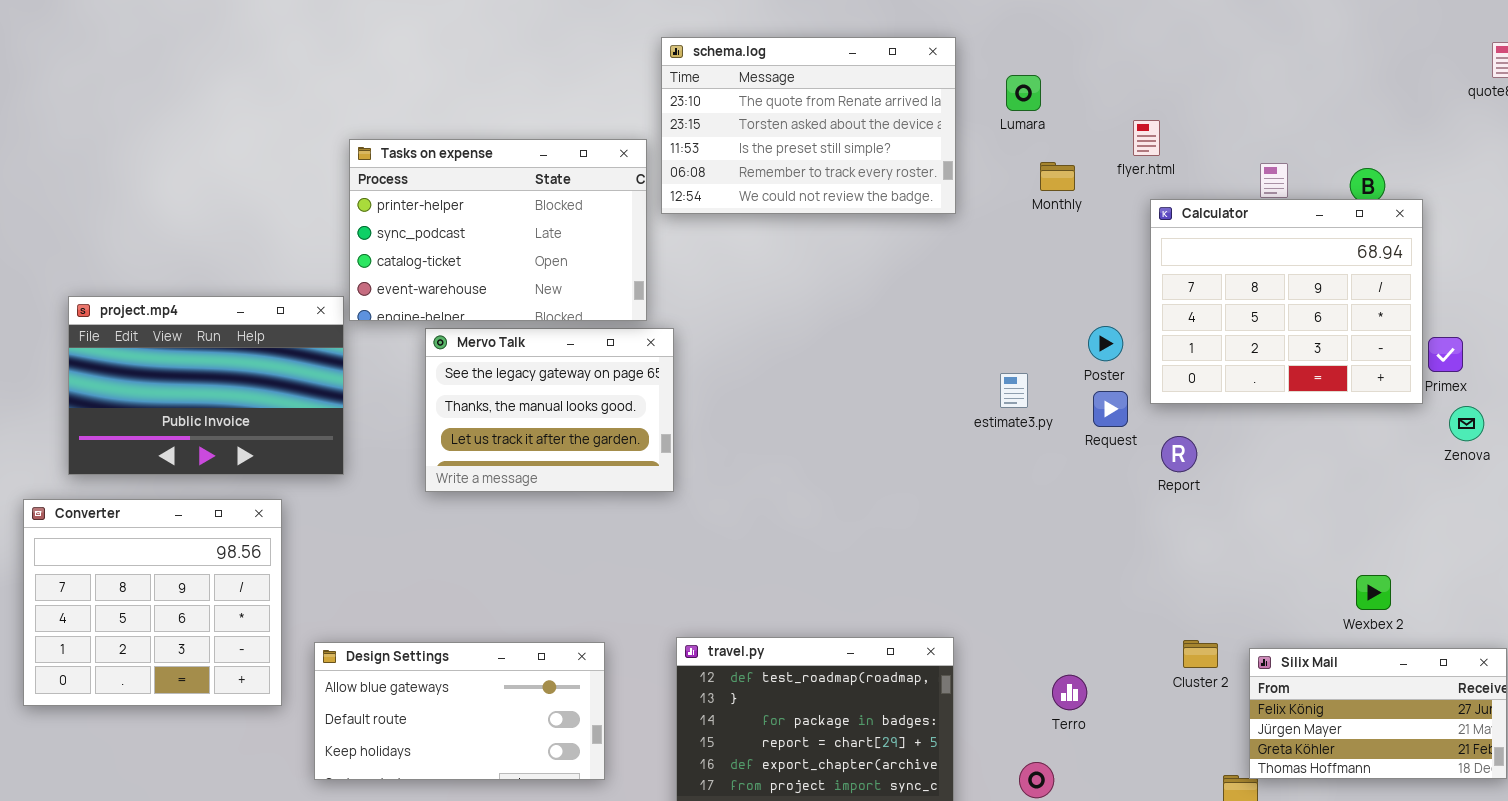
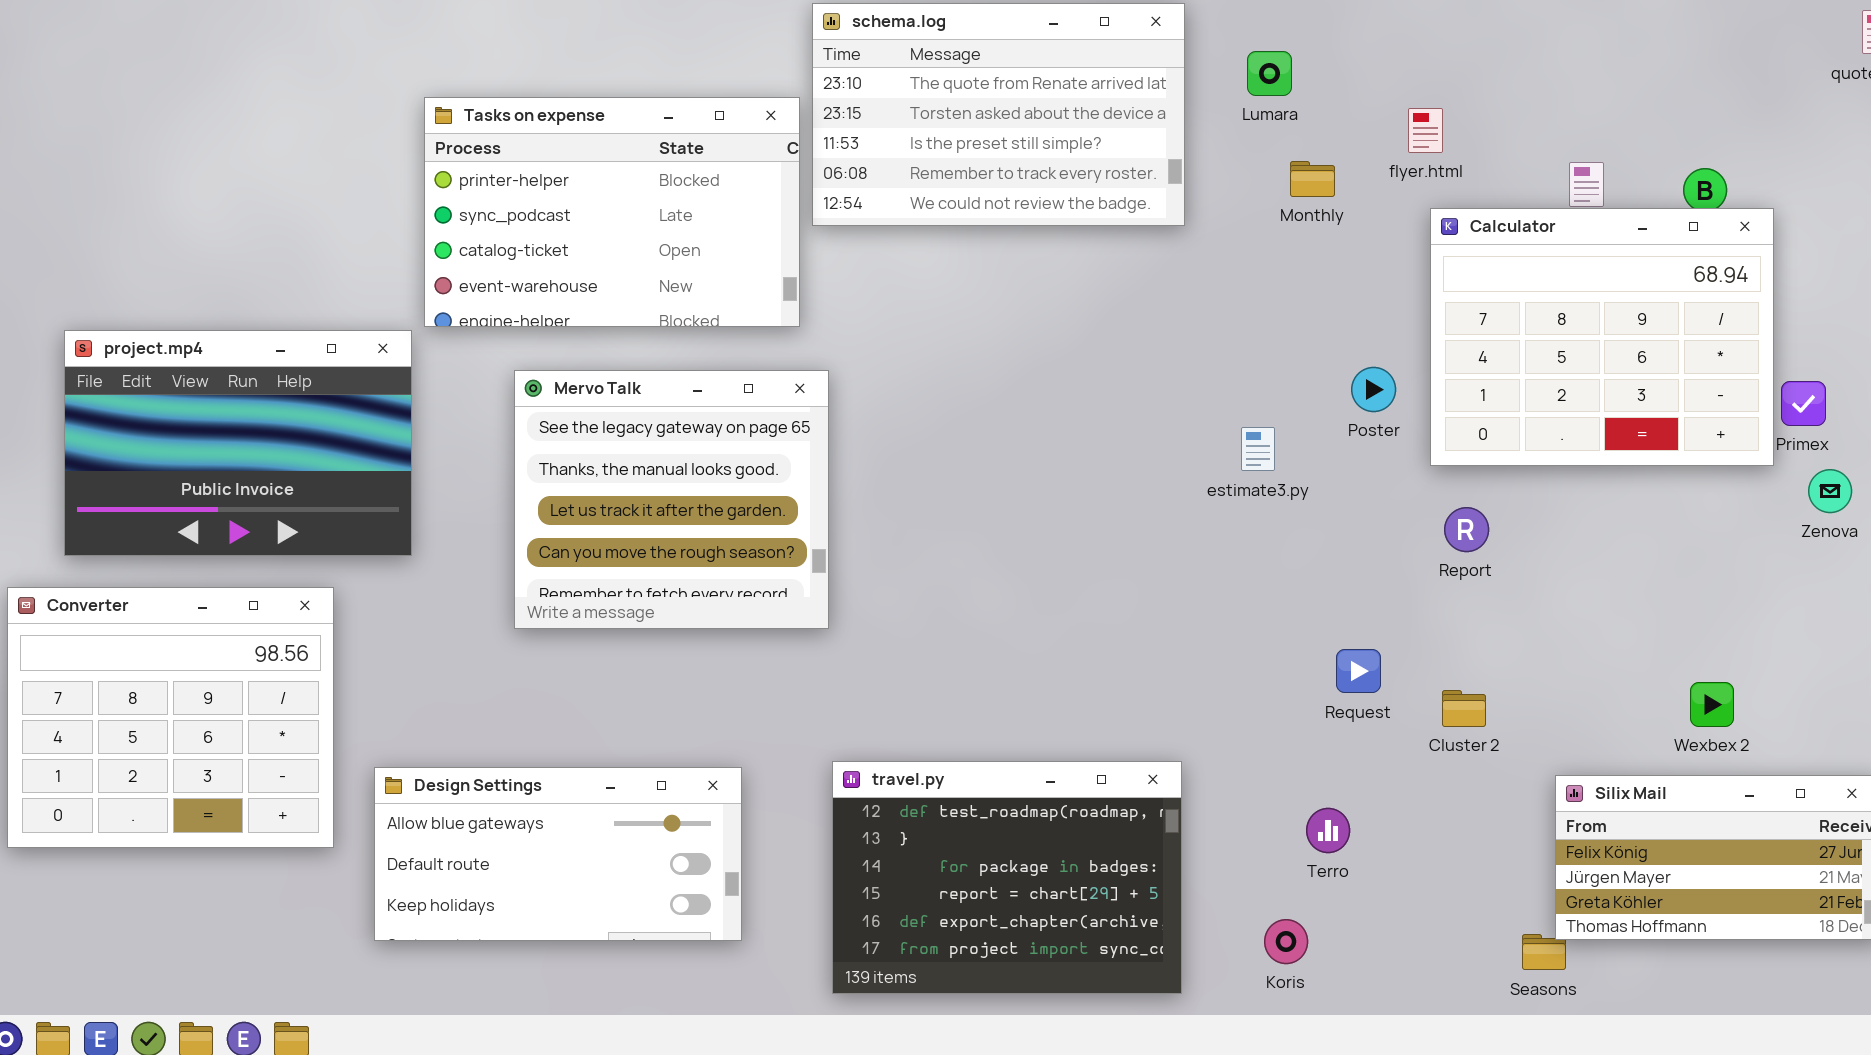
Tasks on expense: [349,139,647,321] -> [424,97,800,327], moved
Mervo Talk: [425,328,674,492] -> [514,370,829,629], resized
Request: [1093,391,1128,427] -> [1336,649,1381,693], moved
Cluster 2: [1183,640,1218,668] -> [1442,690,1486,727], moved

